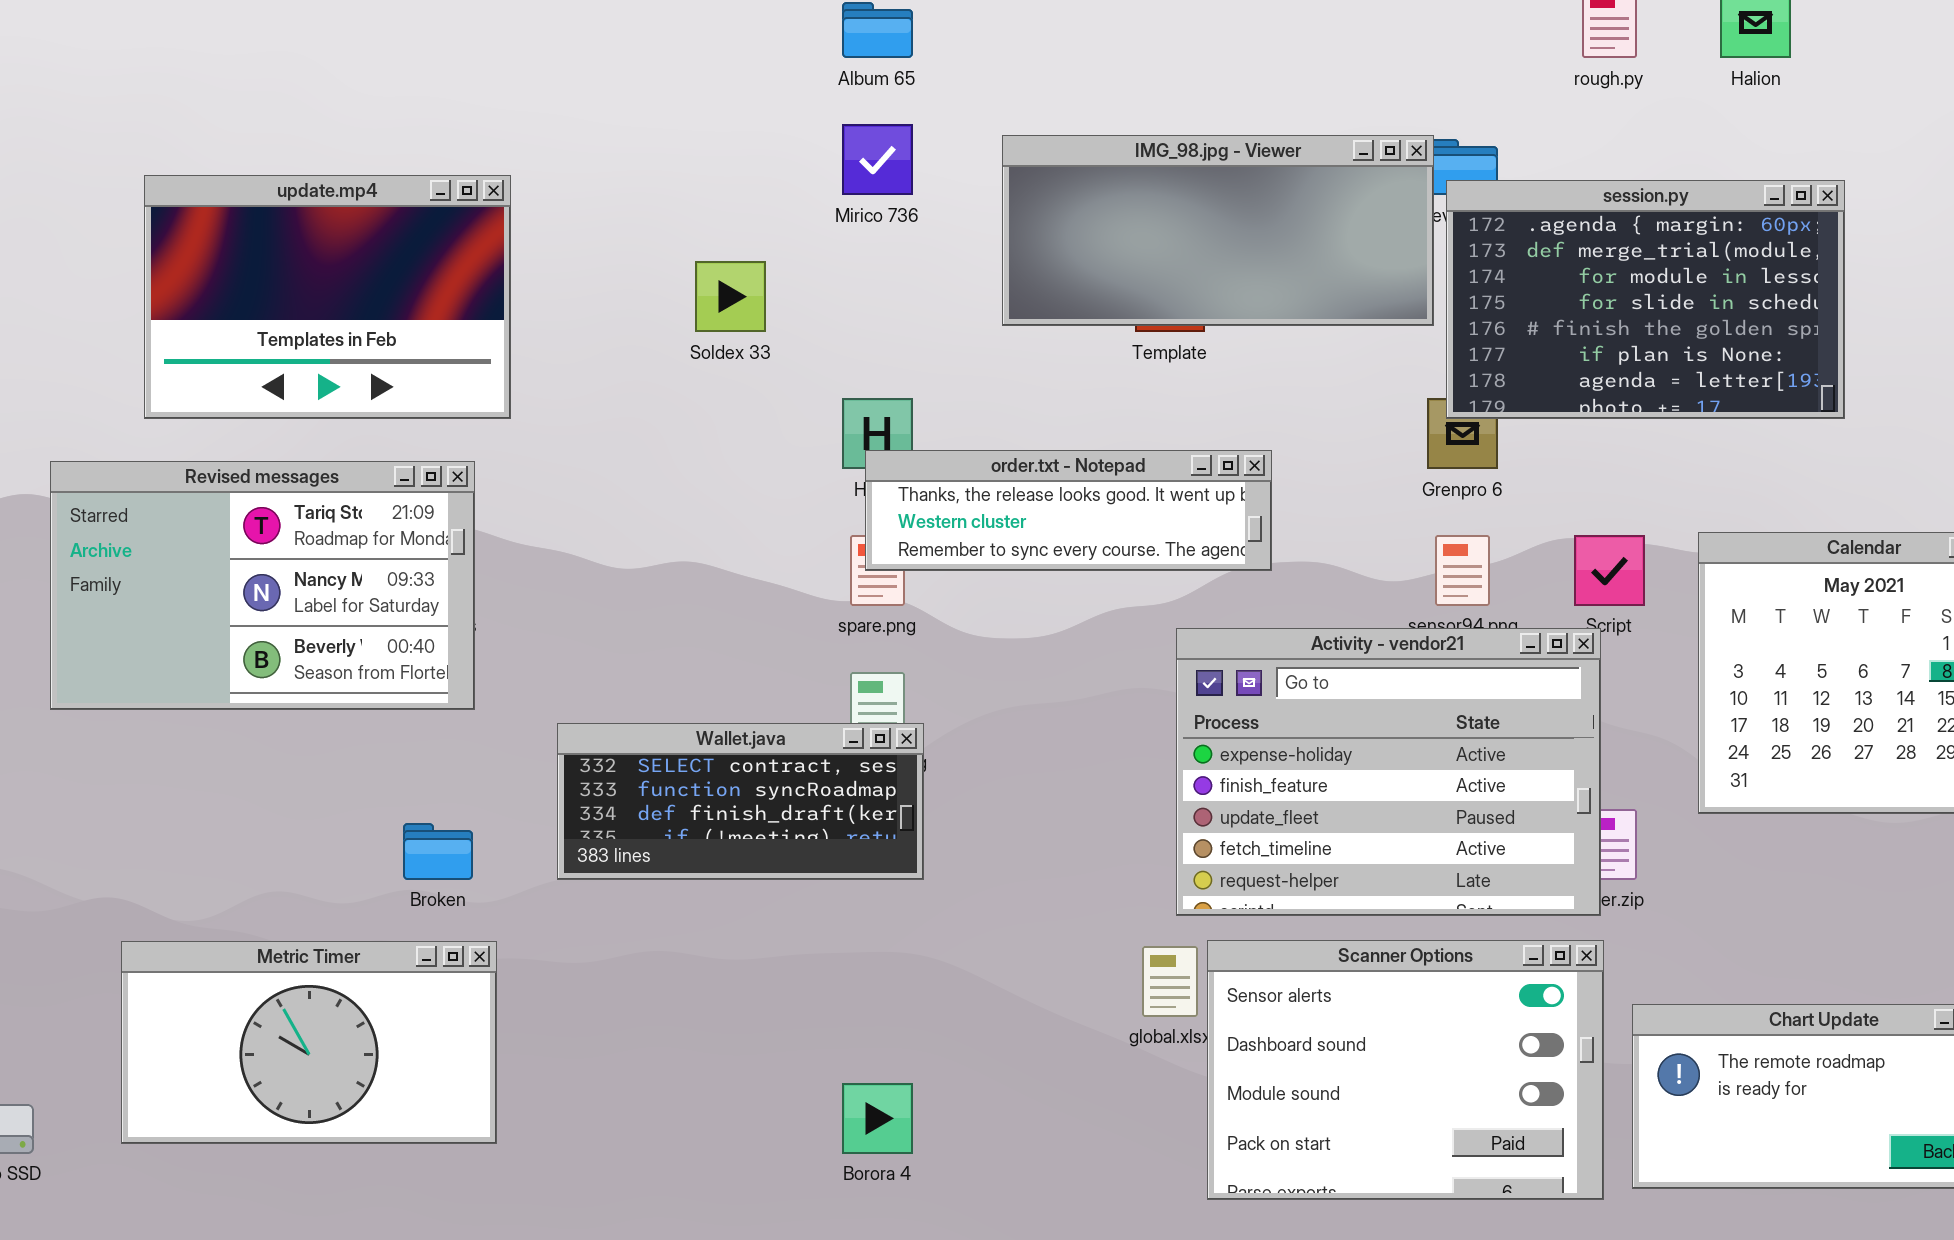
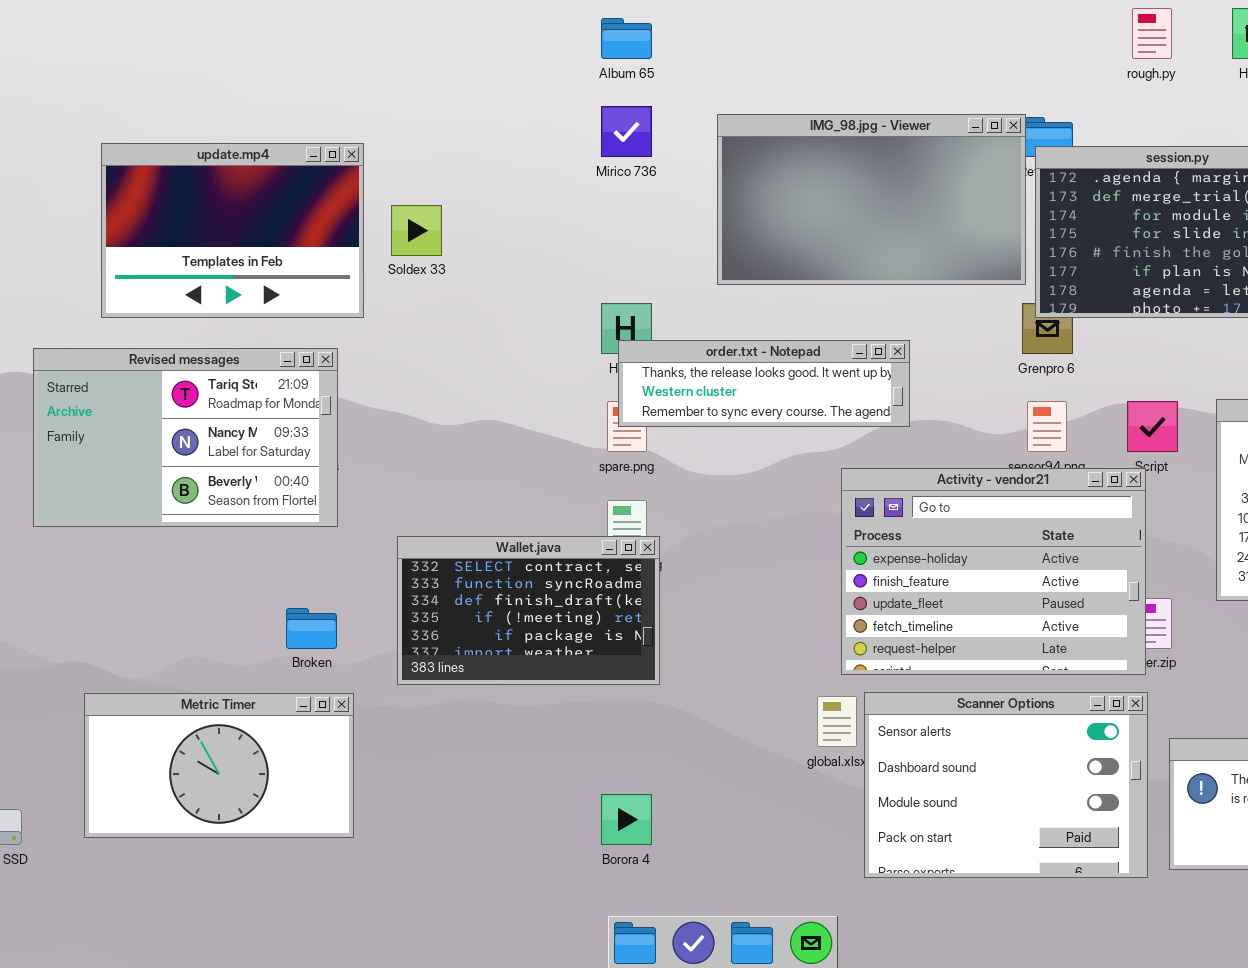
IMG_98.jpg - Viewer: [1002,135,1434,326] -> [717,114,1026,285], resized
Soldex 33: [695,261,766,332] -> [391,205,442,256], moved
Wallet.java: [557,723,924,880] -> [397,536,660,685], resized

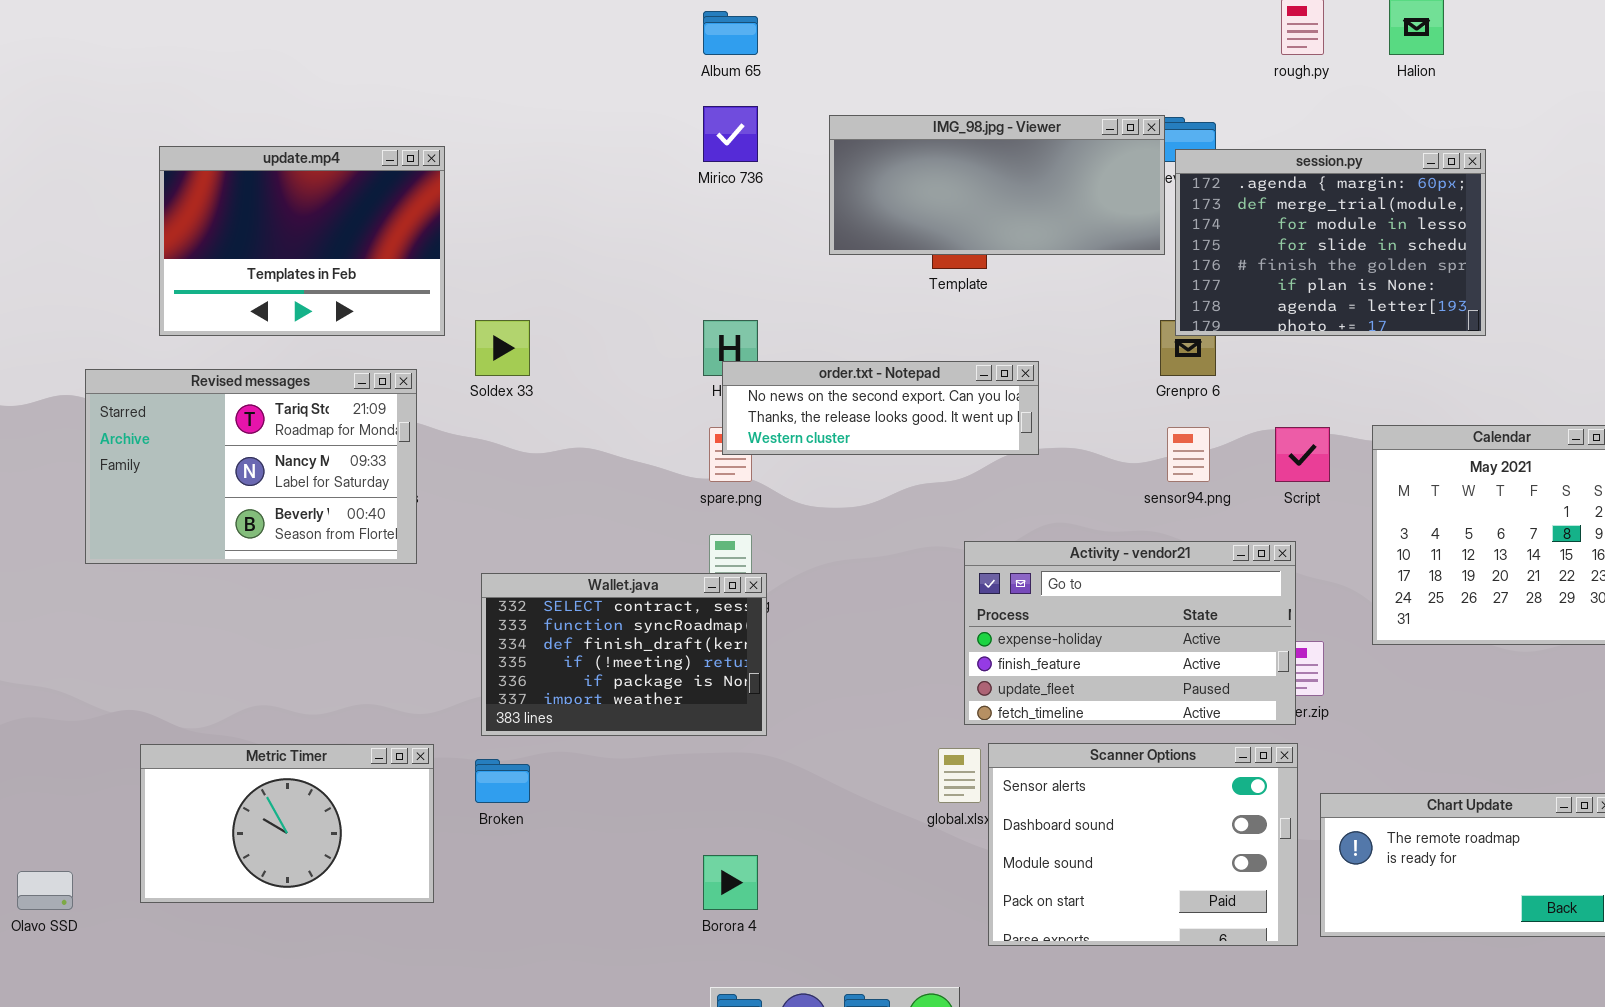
IMG_98.jpg - Viewer: [717,114,1026,285] -> [829,115,1165,255], resized
Soldex 33: [391,205,442,256] -> [475,320,530,376], moved
order.txt - Notepad: [618,340,910,427] -> [722,361,1039,455], scrolled up 1 row
Activity - vendor21: [841,468,1146,675] -> [964,541,1296,725], resized
Broken: [286,608,337,649] -> [475,759,530,803], moved

